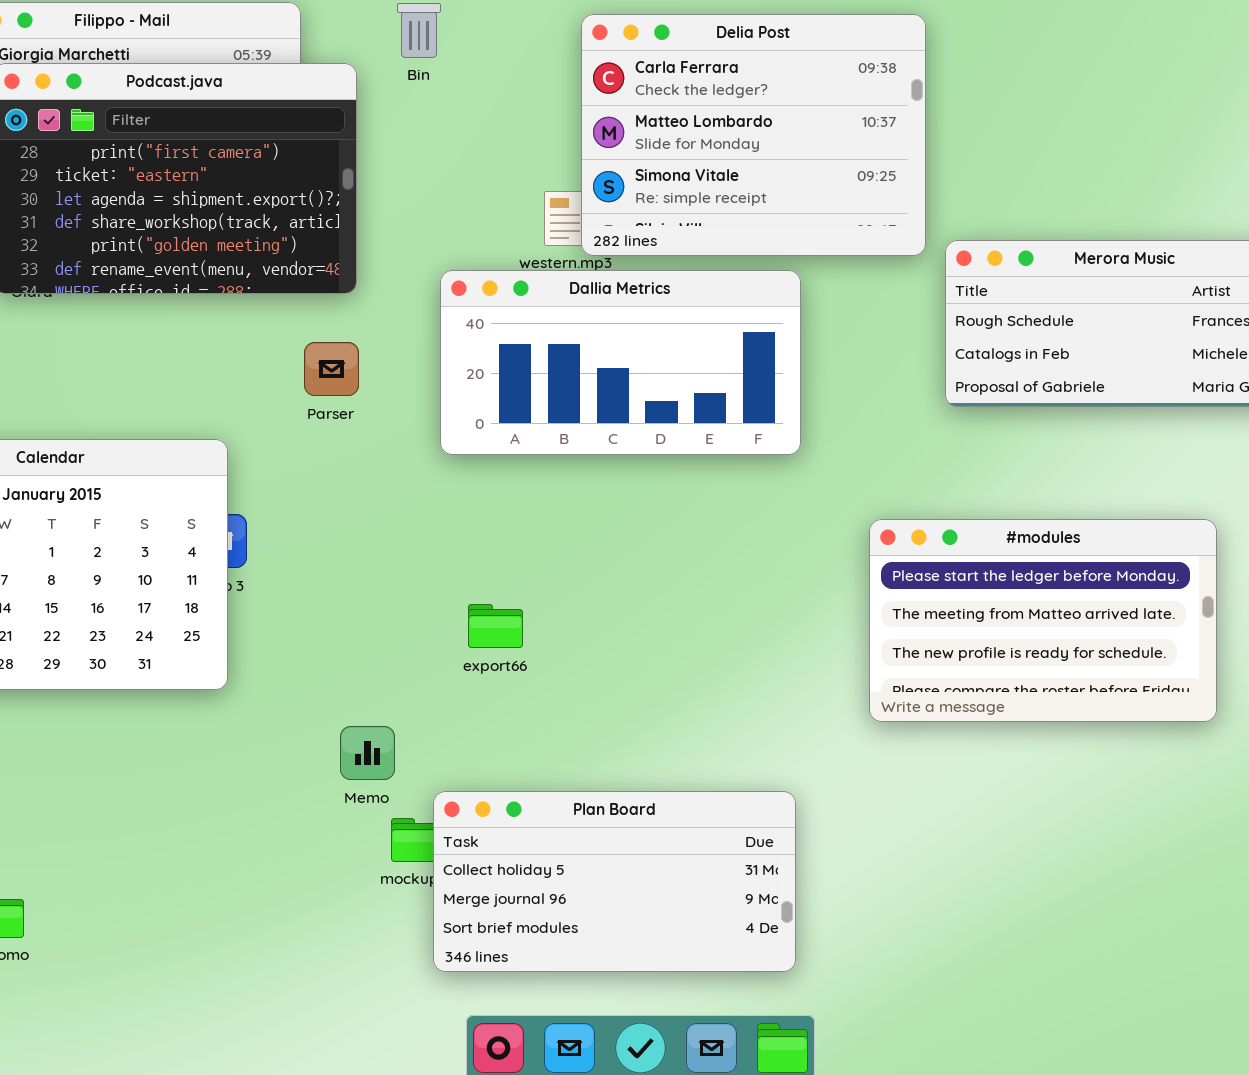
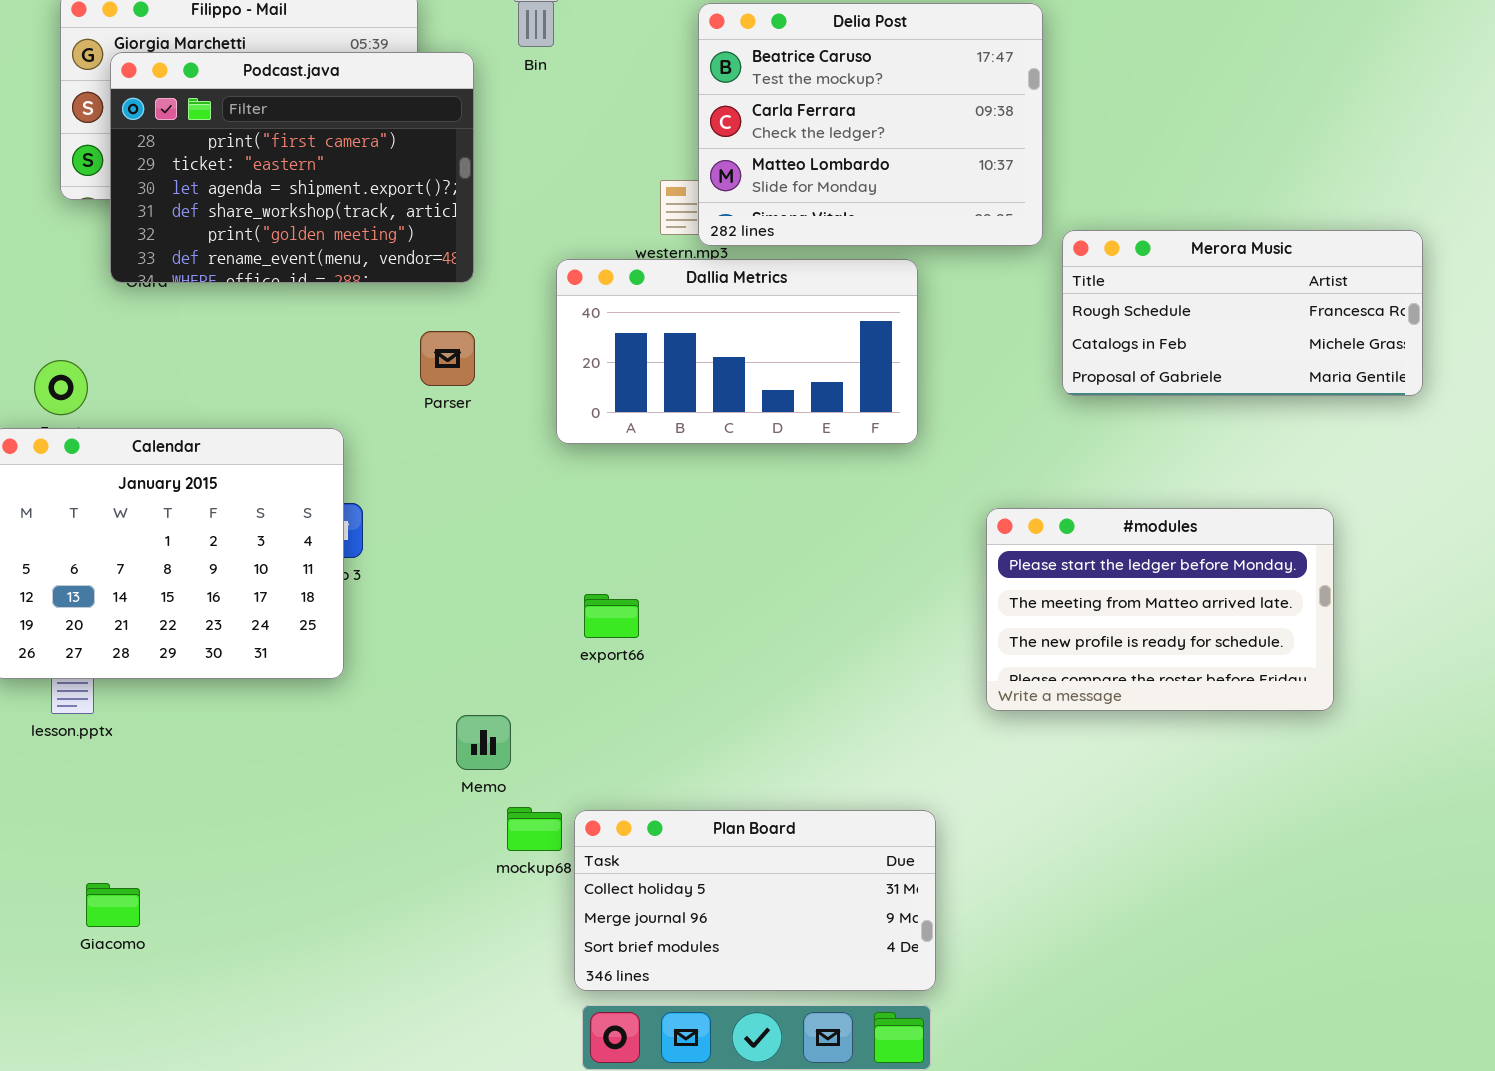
Delia Post: [581,14,926,256] -> [698,3,1043,246], scrolled up 1 row
Plan Board: [433,791,796,972] -> [574,810,936,991], moved

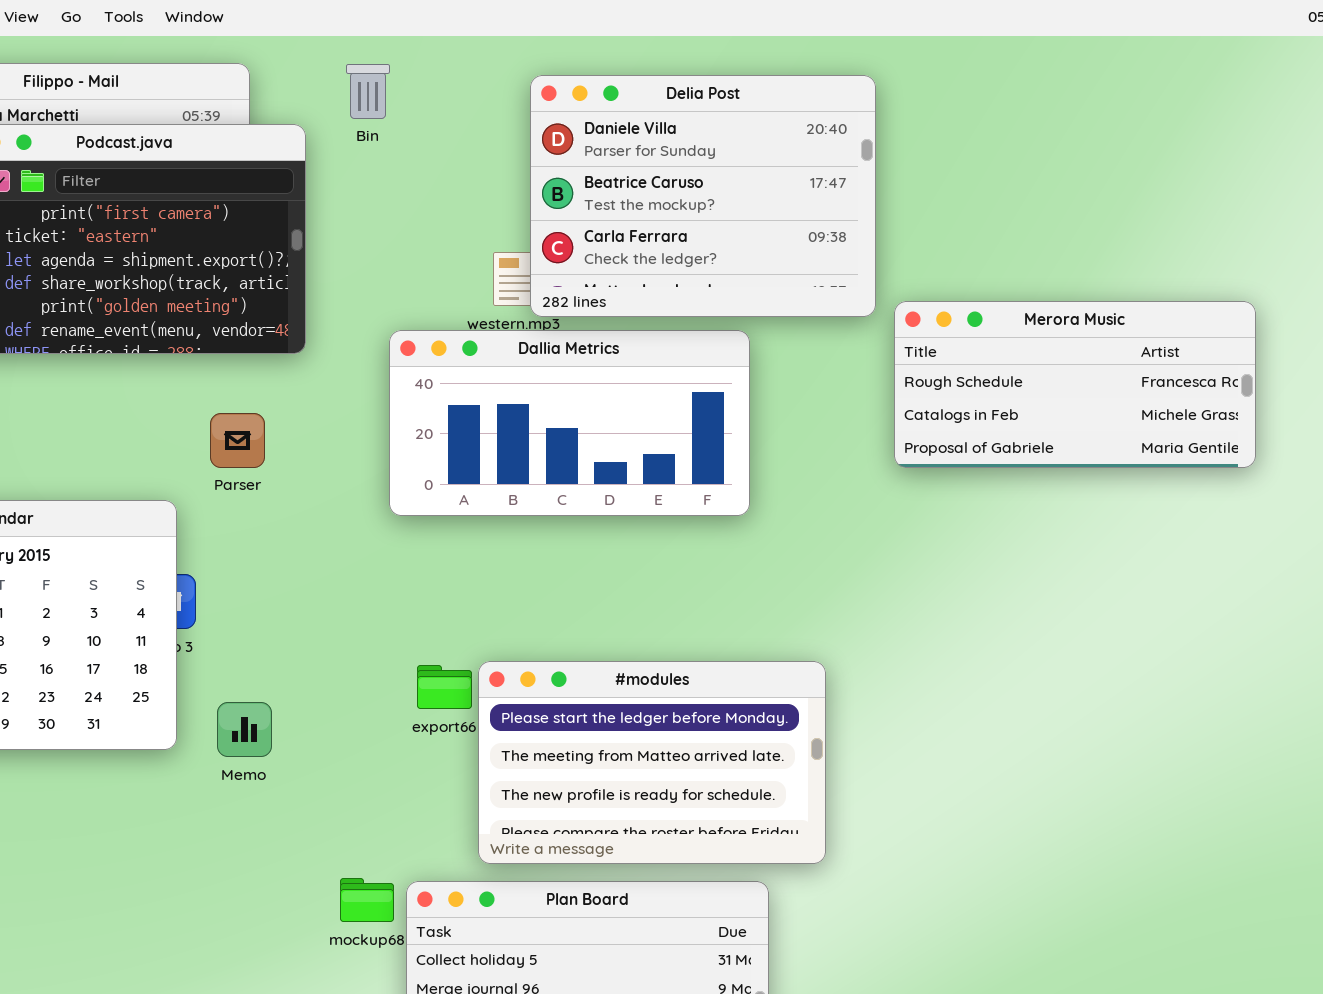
Delia Post: [698,3,1043,246] -> [530,75,876,317], scrolled up 1 row
Parser: [420,331,475,386] -> [210,413,265,468], moved
#modules: [986,508,1334,711] -> [478,661,826,864], moved
Memo: [456,715,511,770] -> [217,702,272,757], moved

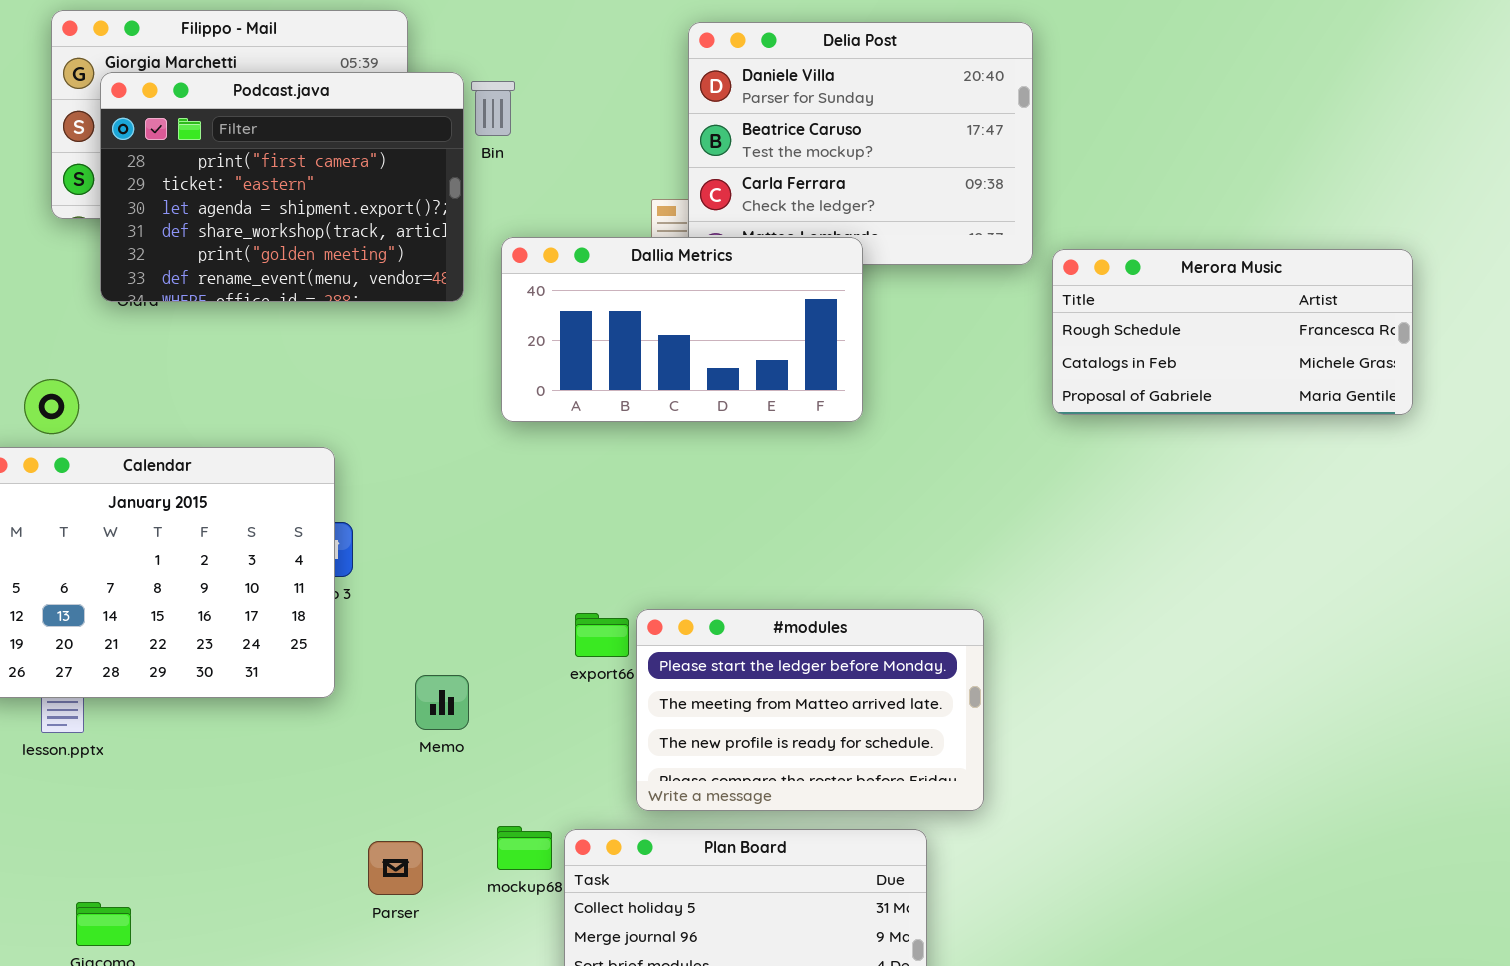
Bin: [346,64,390,119] -> [471,81,515,136], moved
Dallia Metrics: [389,330,750,516] -> [501,237,863,422], moved
Parser: [210,413,265,468] -> [368,841,423,895], moved
Memo: [217,702,272,757] -> [415,675,469,730], moved

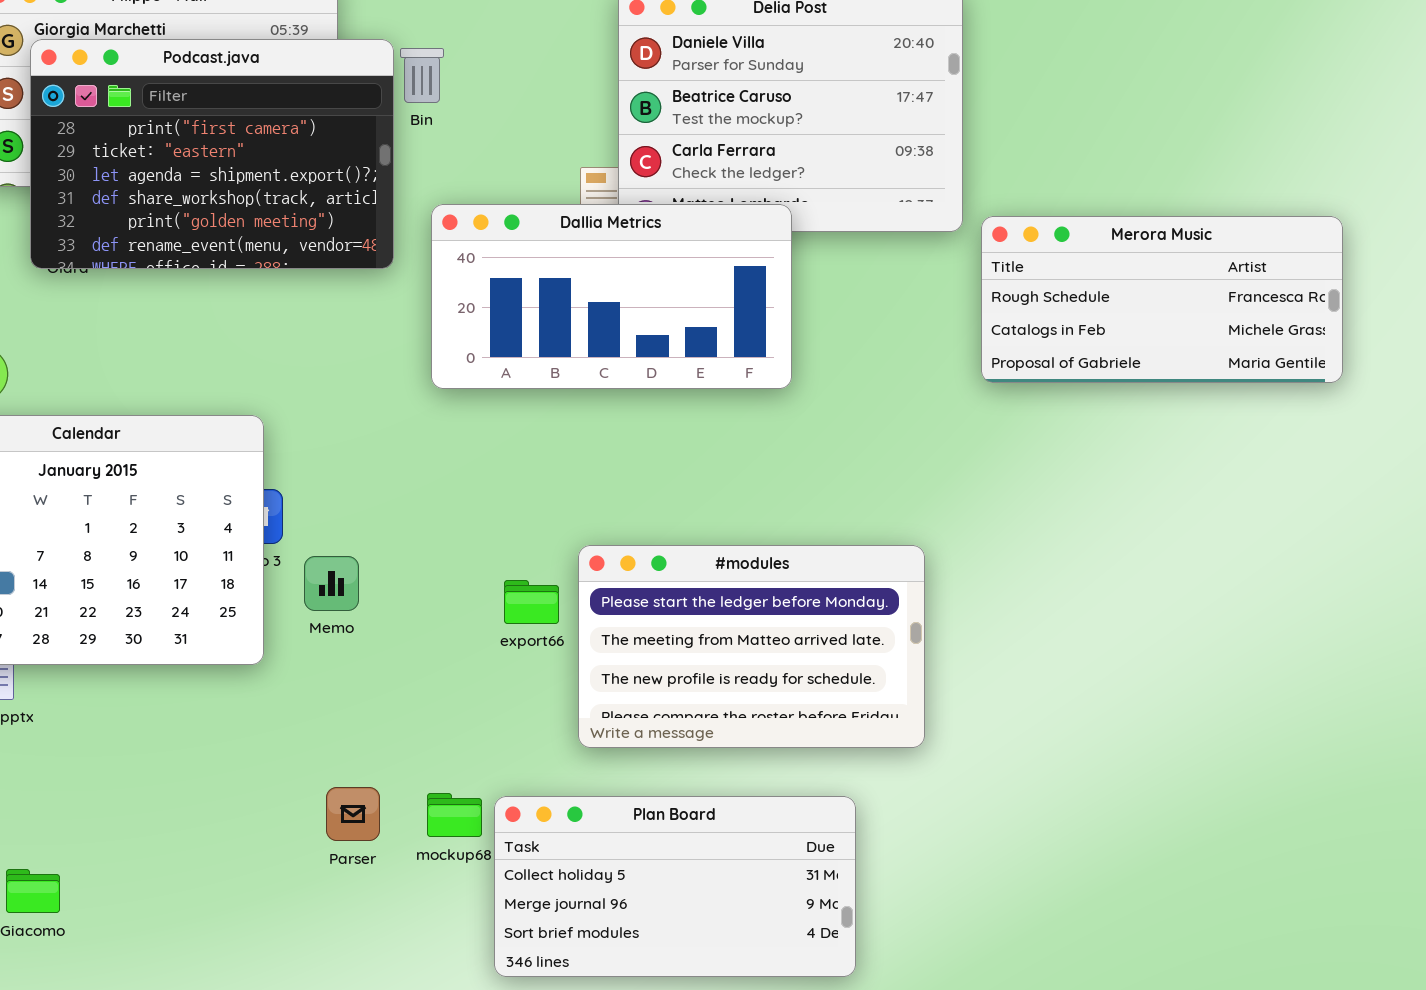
#modules: [636,609,984,811] -> [578,545,925,748], moved
Memo: [415,675,469,730] -> [304,556,359,611], moved
Parser: [368,841,423,895] -> [326,787,380,841], moved

